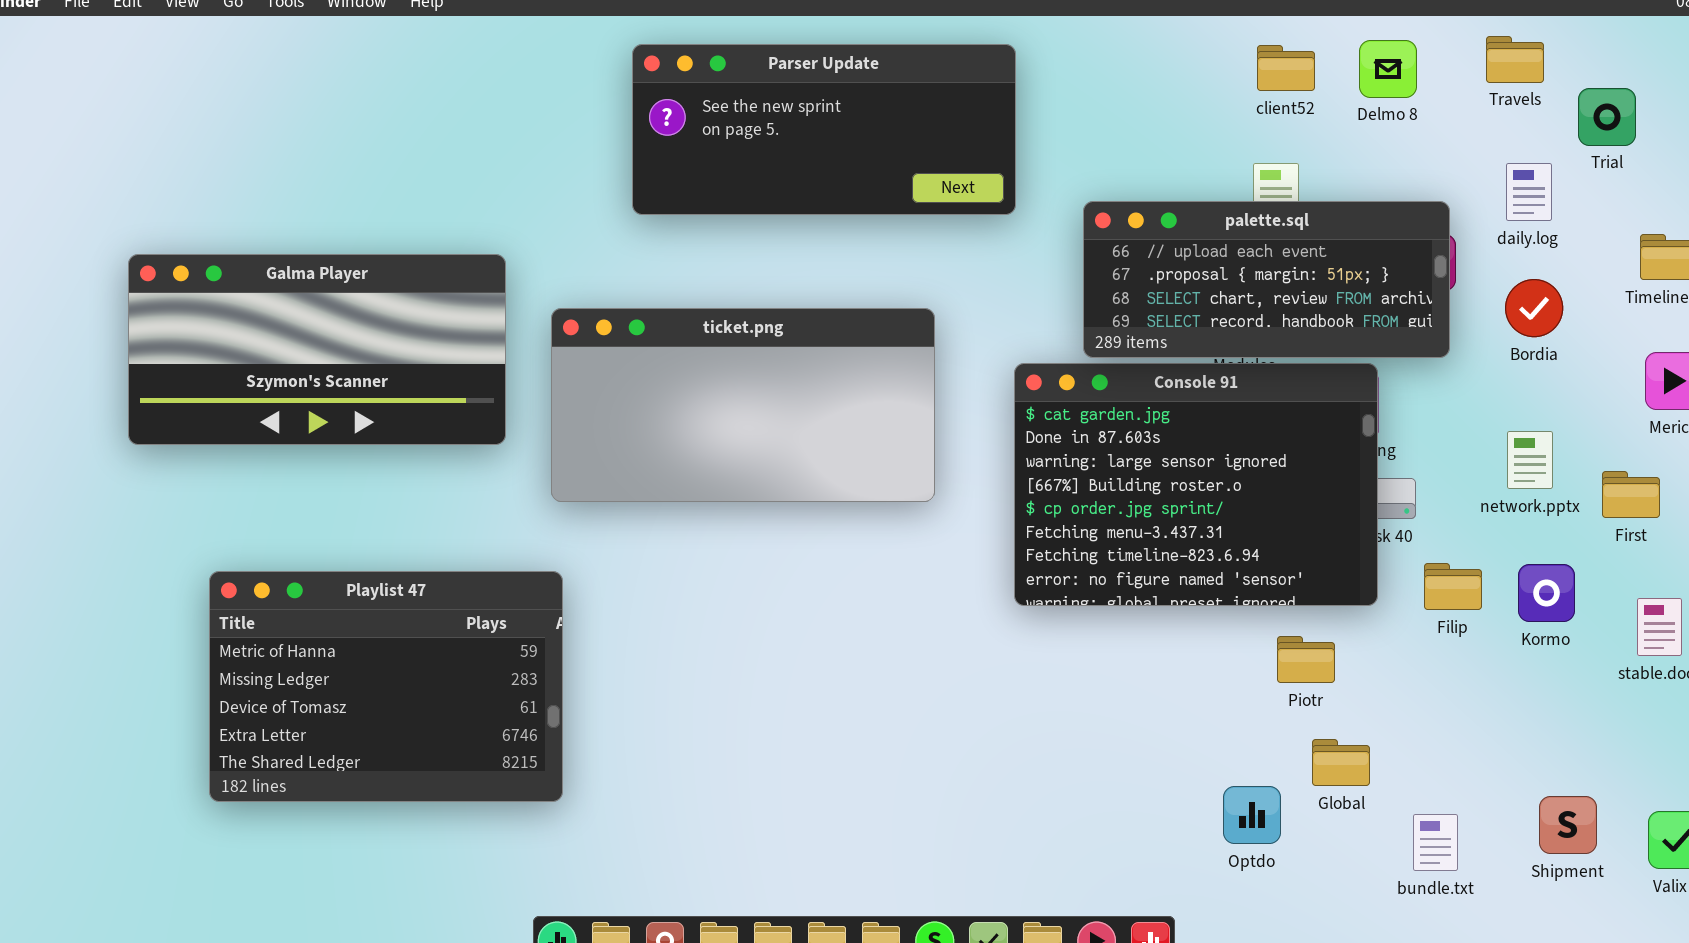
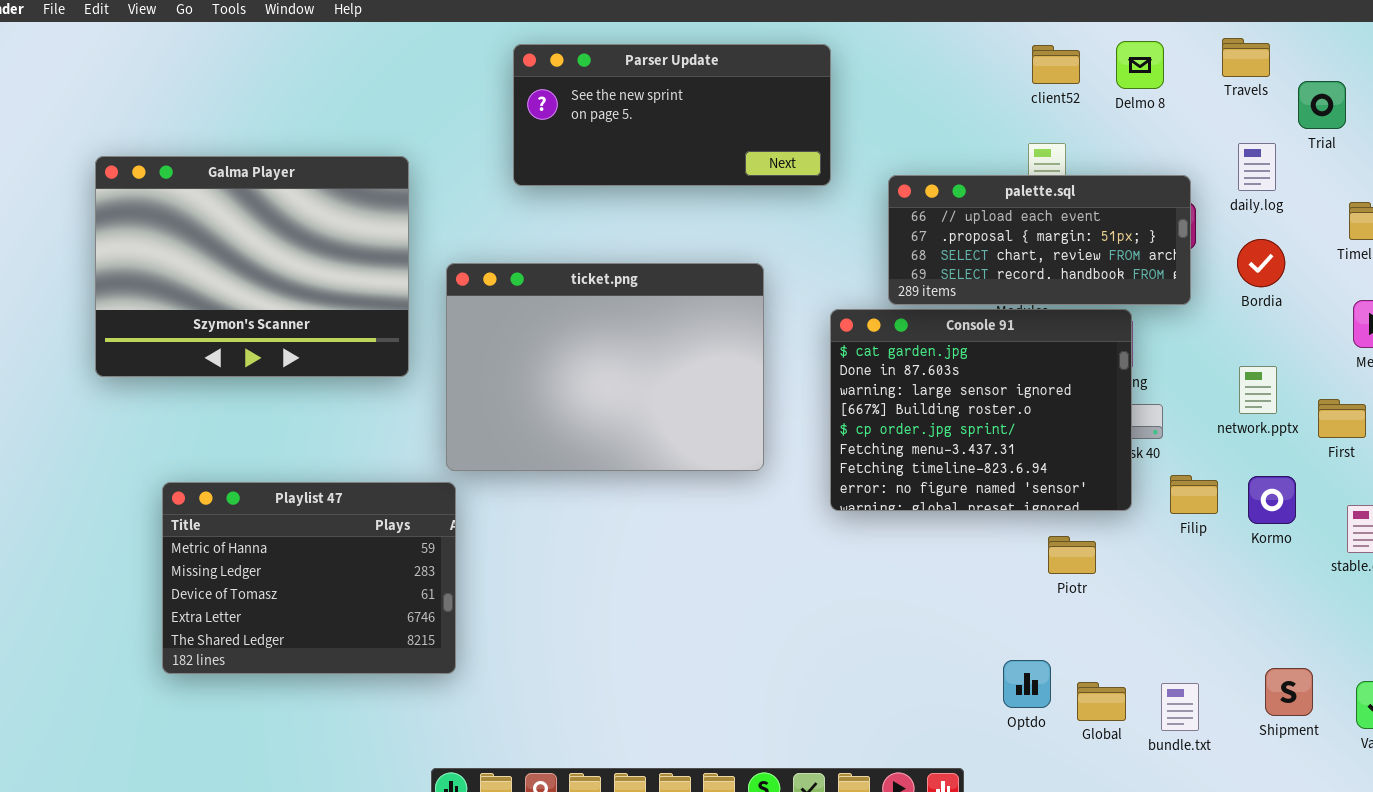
Galma Player: [128,254,506,445] -> [95,156,409,377], resized
ticket.png: [551,308,935,502] -> [446,263,764,471], resized
Global: [1312,739,1370,786] -> [1077,682,1126,721], moved

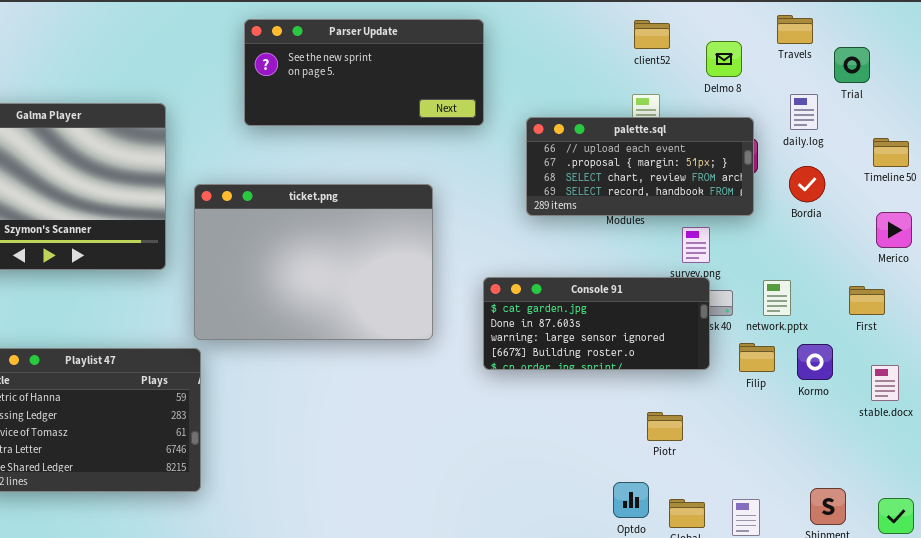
Delmo 8: [1116,41,1164,89] -> [706,41,742,77], moved
Console 91: [830,309,1132,511] -> [483,277,710,370], resized
network.pptx: [1239,366,1277,414] -> [763,280,791,316], moved
Piotr: [1048,536,1096,574] -> [647,412,683,441], moved

